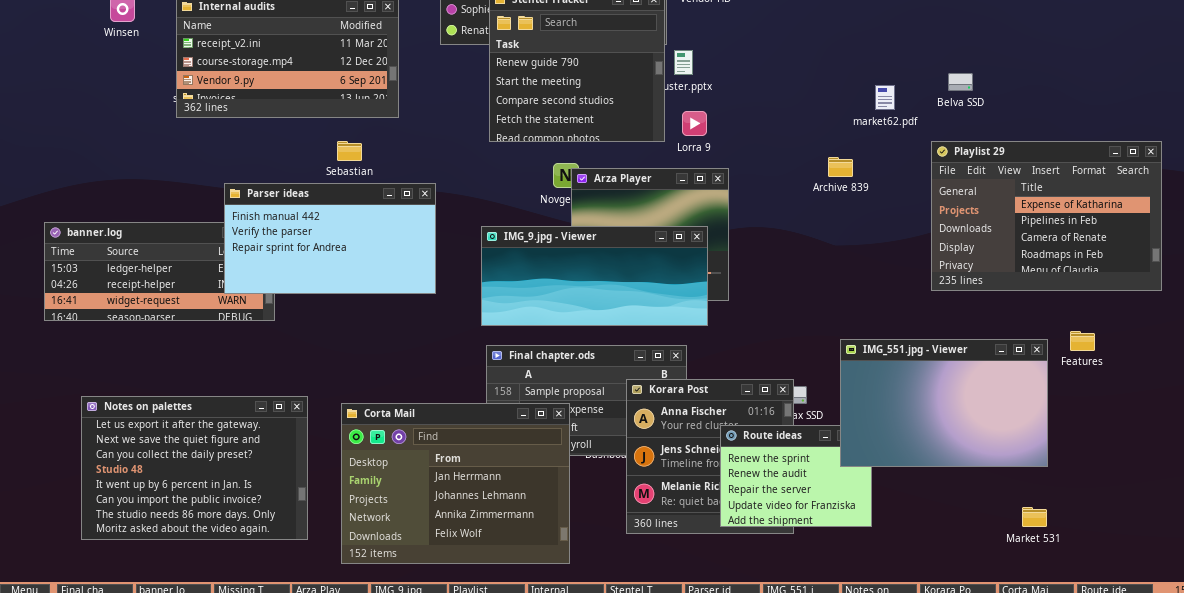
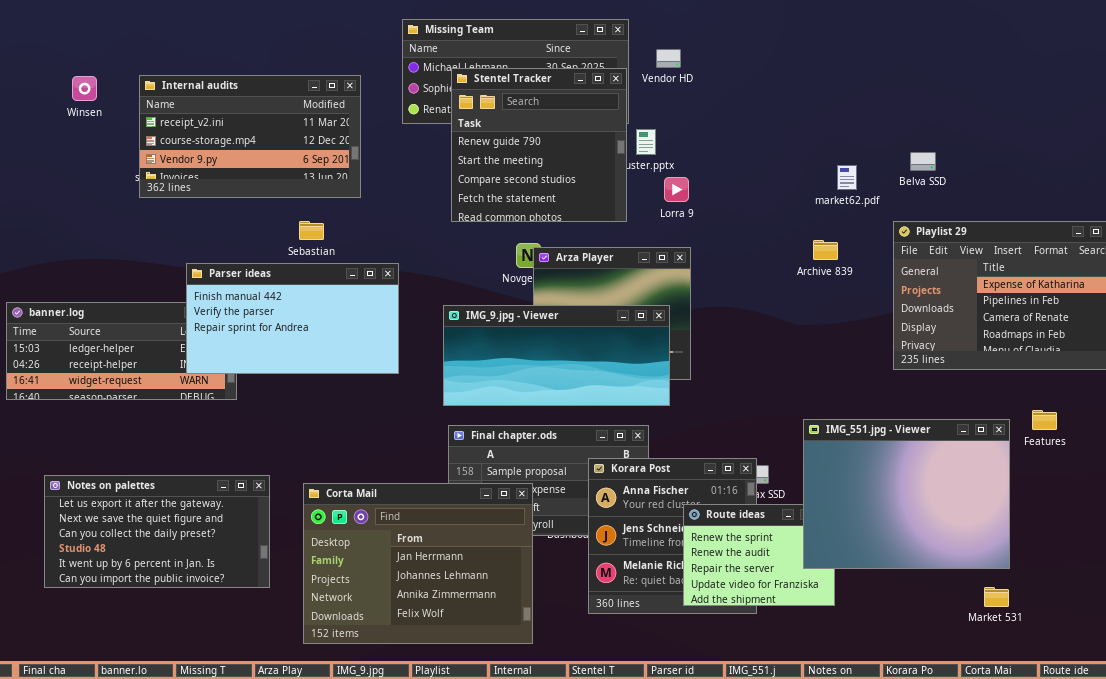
Lorra 9: [682,111,707,136] -> [664,177,689,202], moved
Archive 839: [828,157,853,177] -> [813,240,838,260], moved
IMG_551.jpg - Viewer: [840,339,1048,467] -> [803,419,1010,569], resized
Notes on palettes: [81,396,308,540] -> [44,475,270,588], resized

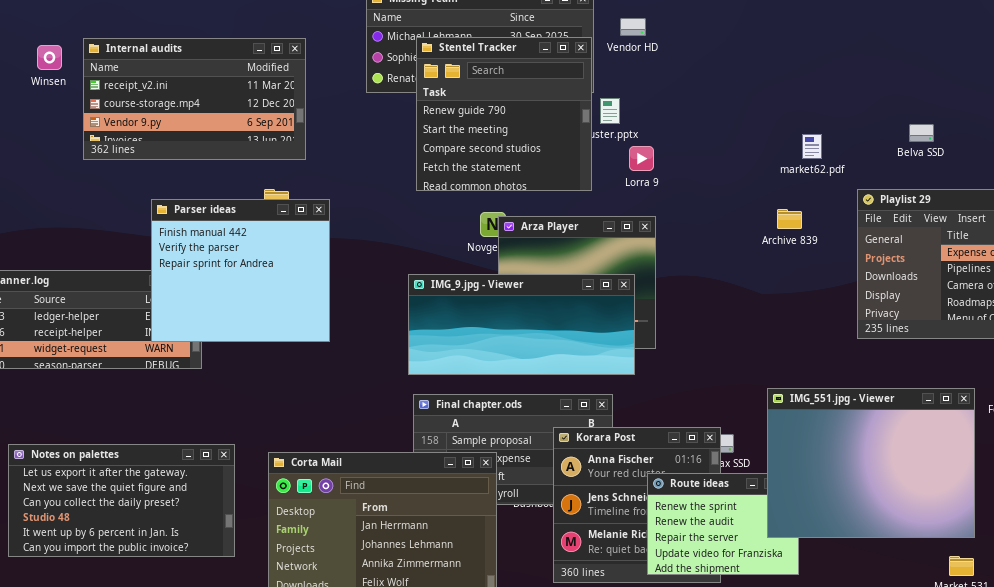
Internal audits: [139,75,361,198] -> [83,38,306,160], moved
Belva SSD: [910,152,936,171] -> [909,124,934,142], moved
Parser ideas: [186,263,399,374] -> [151,199,330,342], resized

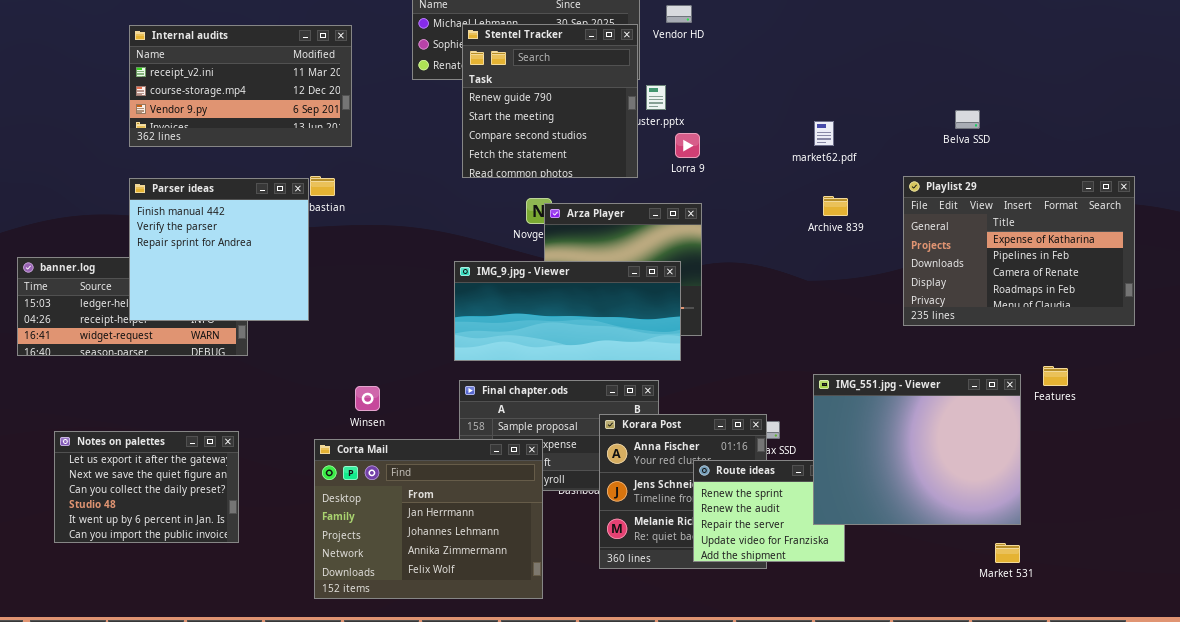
Winsen: [37,45,62,70] -> [355,386,380,411], moved
market62.pdf: [802,134,822,159] -> [814,121,834,146], moved
Parser ideas: [151,199,330,342] -> [129,178,309,321], moved
Notes on palettes: [8,444,235,557] -> [54,431,239,543], resized

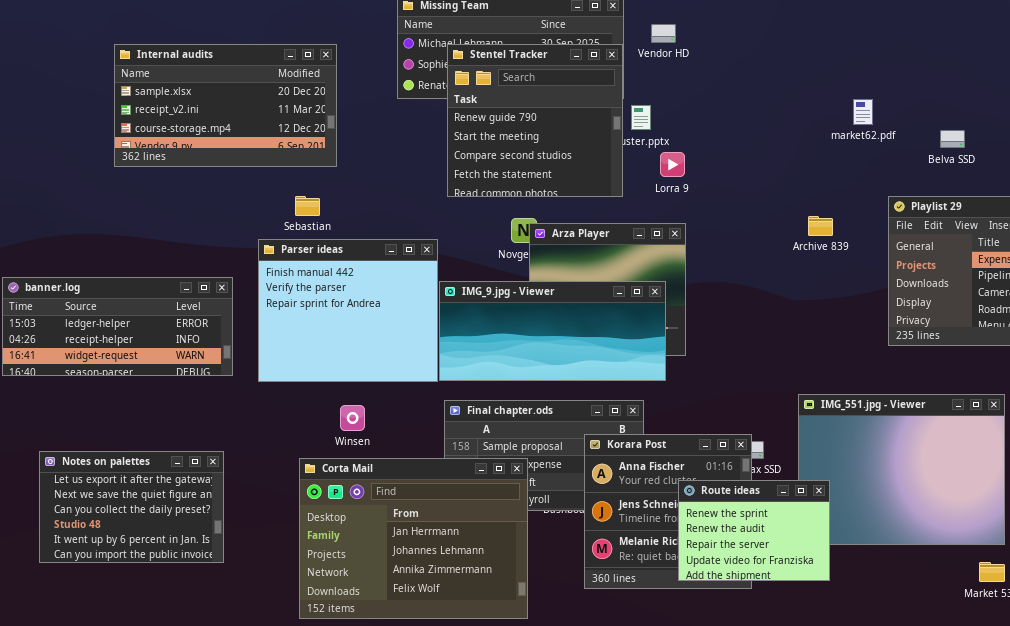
Internal audits: [129,25,352,147] -> [114,44,337,167], scrolled up 1 row
market62.pdf: [814,121,834,146] -> [853,99,873,125], moved
Parser ideas: [129,178,309,321] -> [258,239,438,382], moved
Route ideas: [693,460,845,562] -> [678,480,830,581], raised

